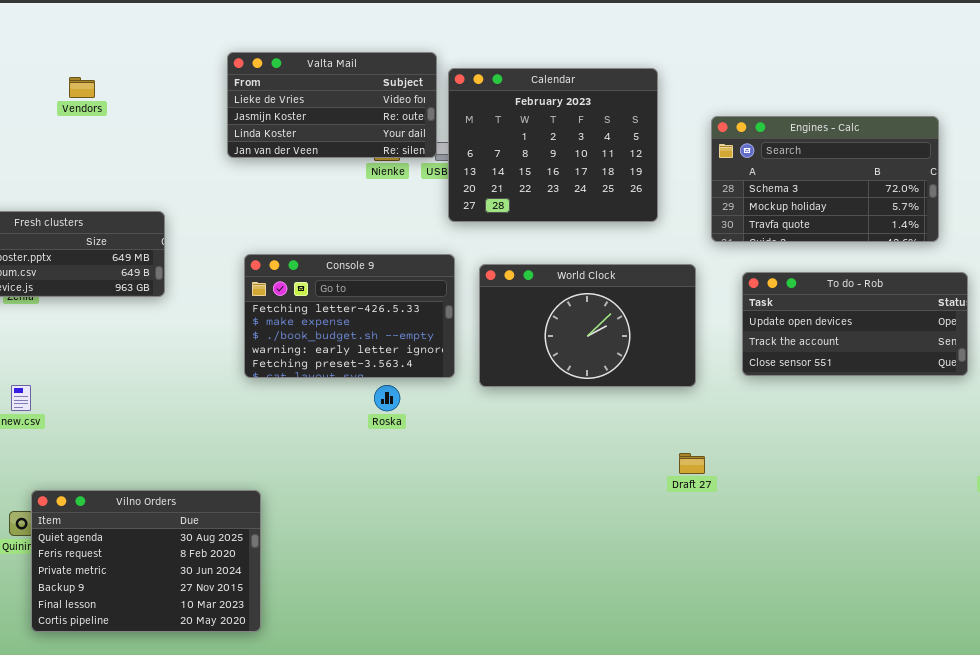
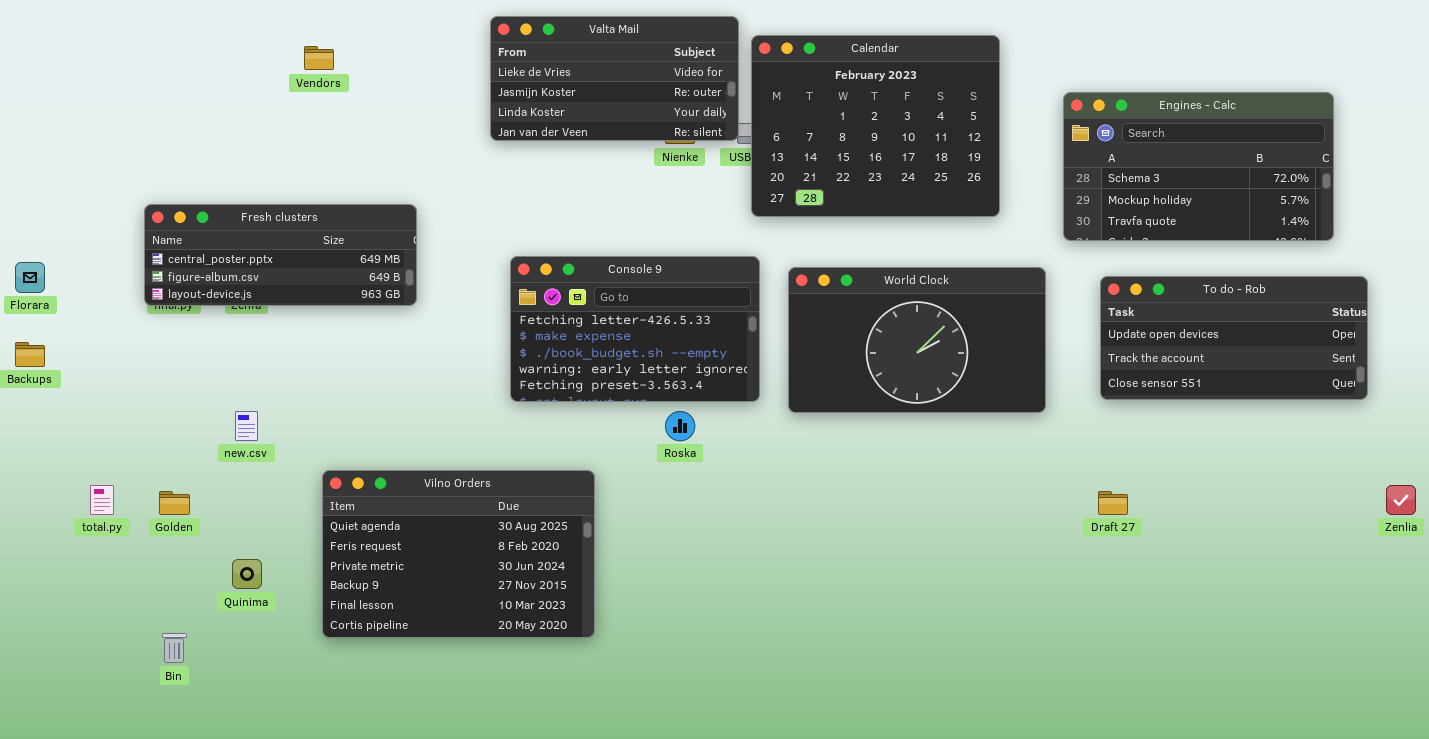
Draft 27: [679,453,705,474] -> [1098,491,1128,515], moved
Vilno Orders: [31,490,261,632] -> [322,470,595,638], moved

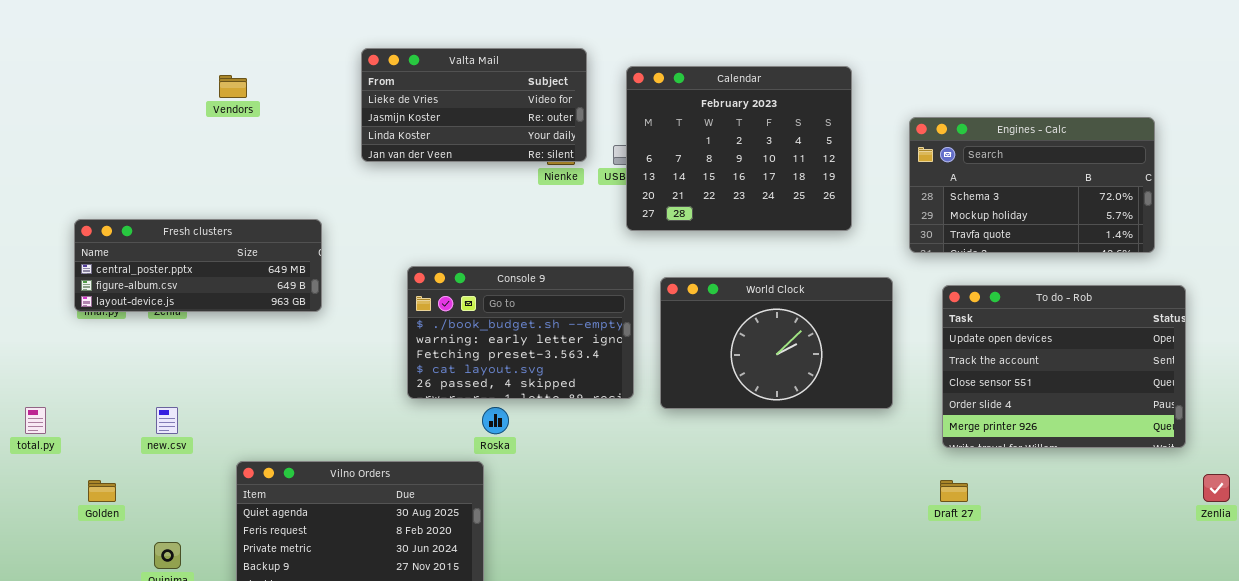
Valta Mail: [490,16,739,141] -> [361,48,587,162], moved
Console 9: [510,256,760,402] -> [407,266,634,399], scrolled down 2 rows
To do - Rob: [1100,276,1368,400] -> [942,285,1186,448], resized
Roska: [665,411,695,441] -> [482,407,509,434], moved
total.py: [90,485,114,515] -> [25,407,46,434], moved

